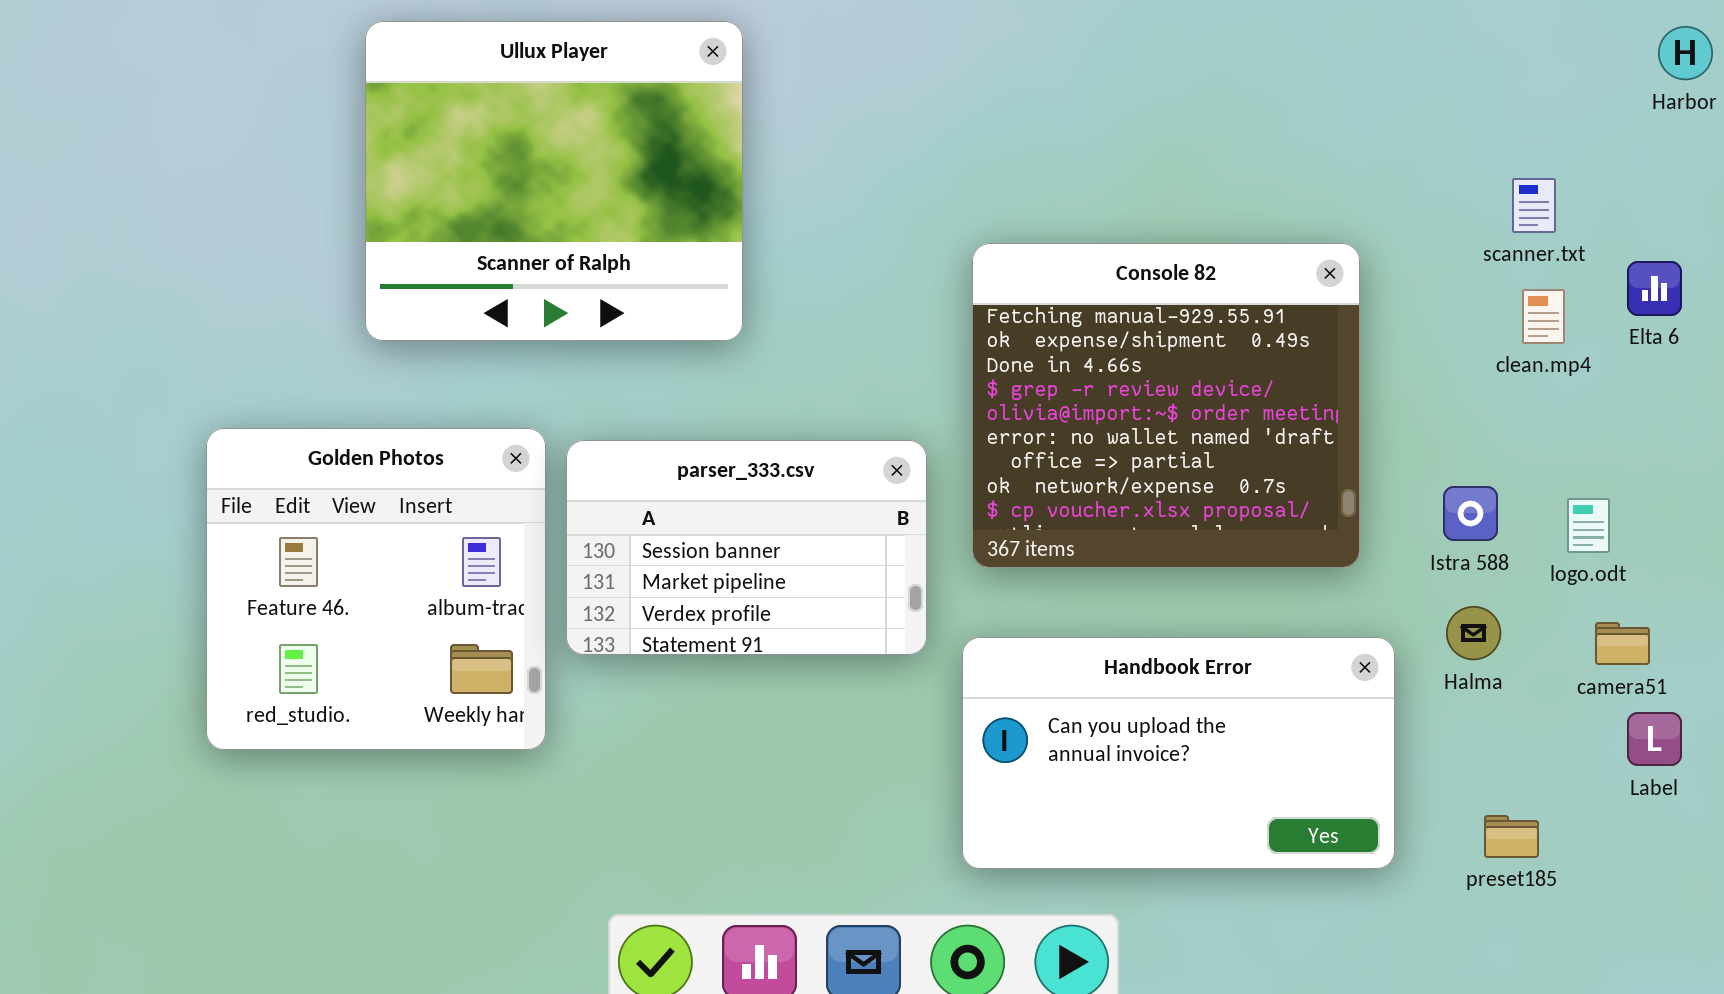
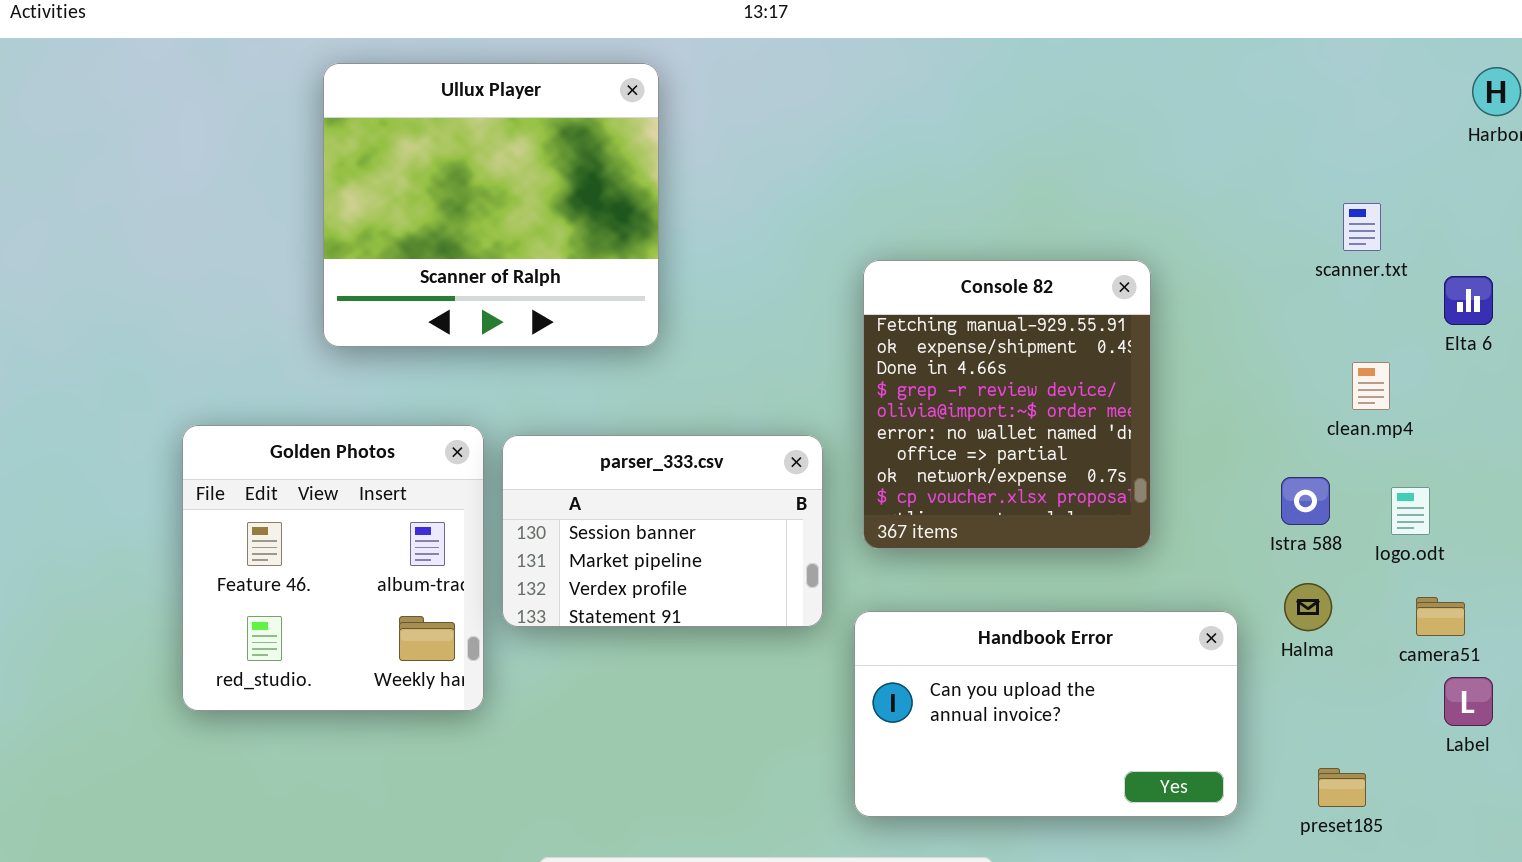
Console 82: [972,243,1360,568] -> [863,260,1151,549], resized
clean.mp4: [1522,289,1565,344] -> [1352,362,1390,410], moved

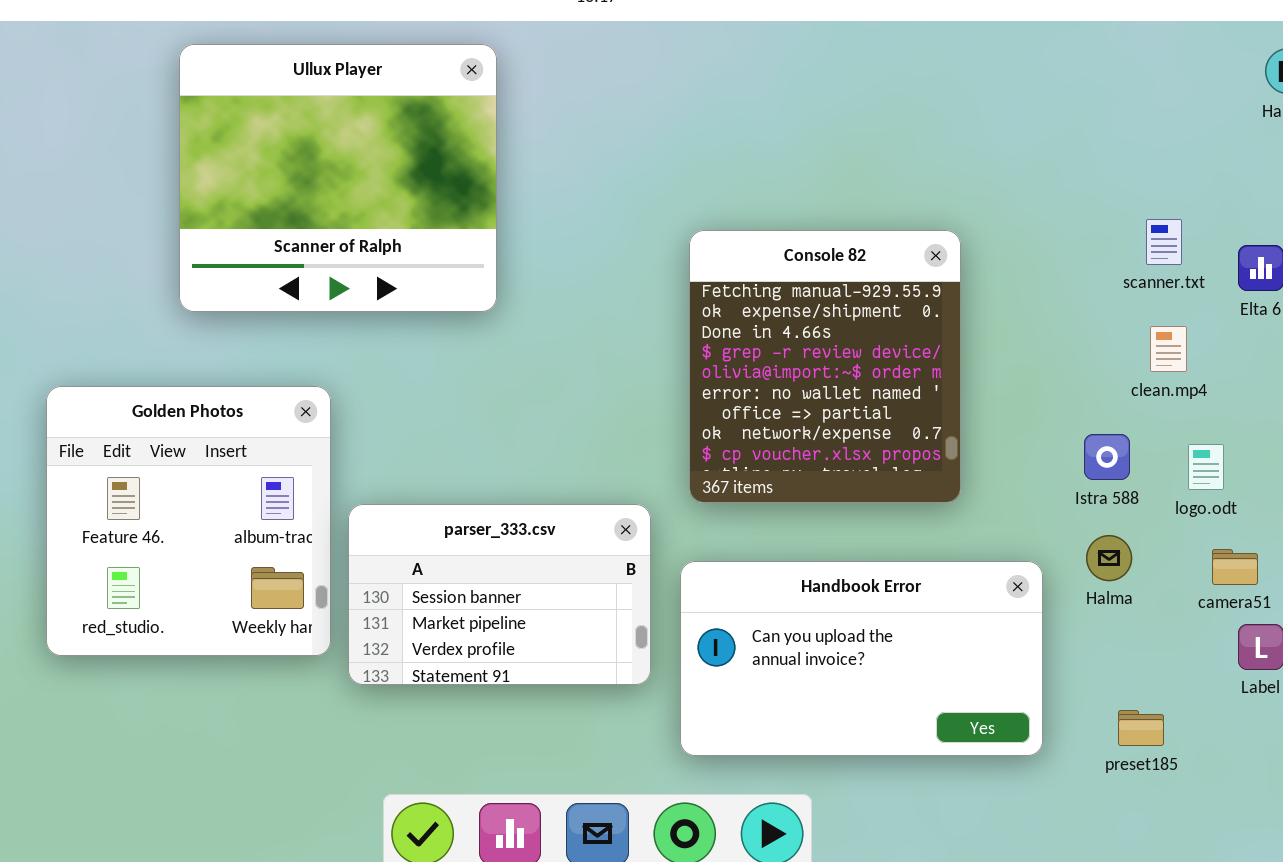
scanner.txt: [1343,203,1381,251] -> [1146,219,1182,265], moved
parser_333.csv: [502,435,823,627] -> [348,504,651,685], moved

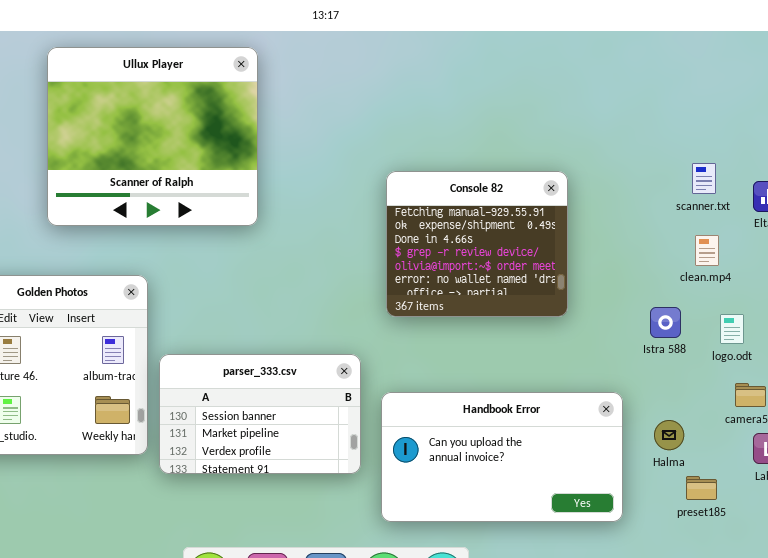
Console 82: [689,230,961,503] -> [386,171,568,317], resized
Halma: [1086,535,1132,581] -> [654,420,684,450], moved
preset185: [1118,710,1164,746] -> [686,476,717,500], moved

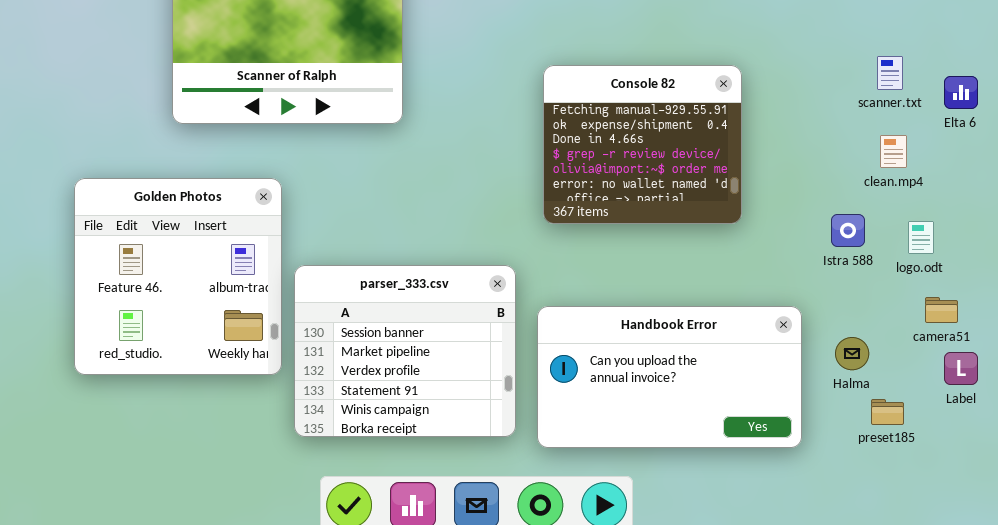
parser_333.csv: [159,354,361,474] -> [294,265,516,437], resized

